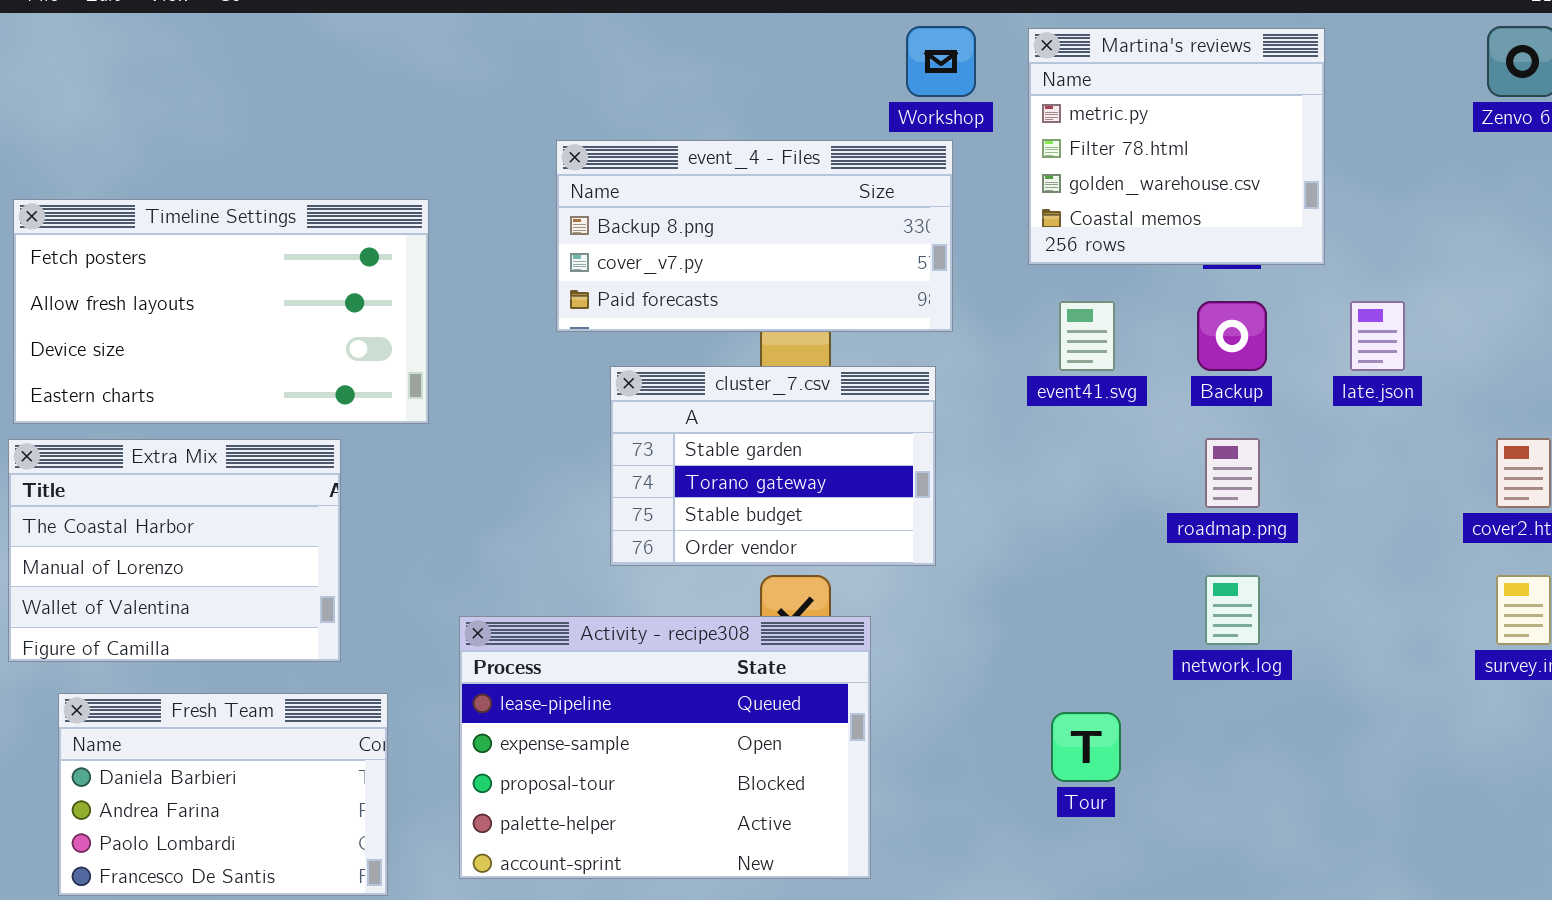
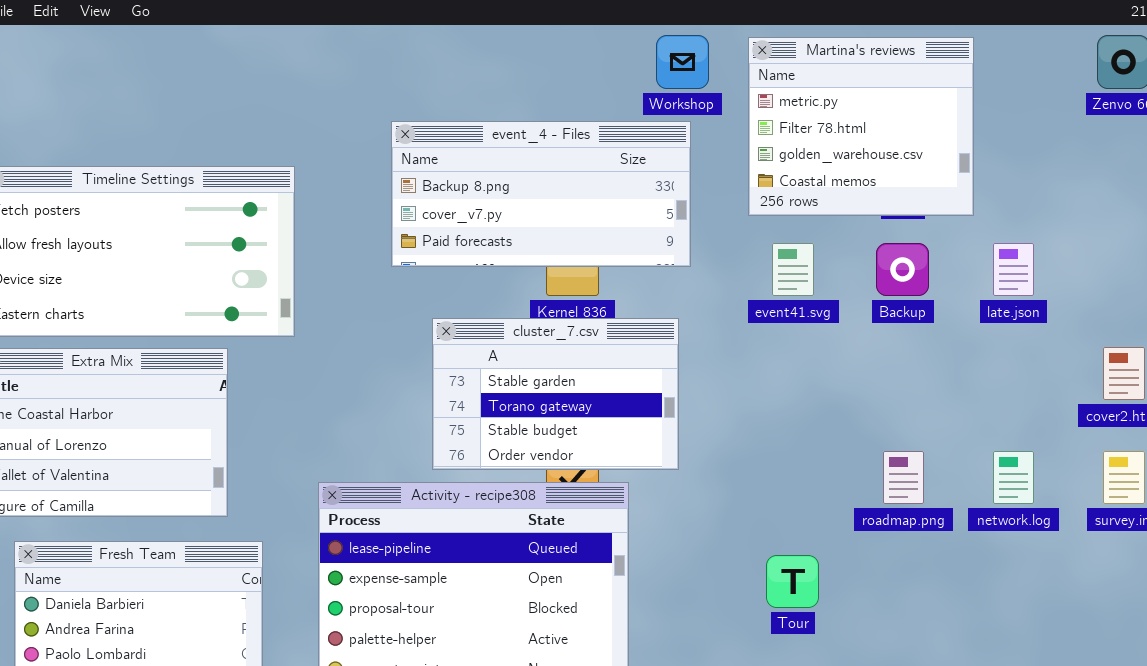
cluster_7.csv: [610,366,936,566] -> [432,318,679,470], moved
roadmap.png: [1205,438,1260,508] -> [883,451,924,504], moved
network.log: [1205,575,1260,645] -> [993,451,1034,504], moved

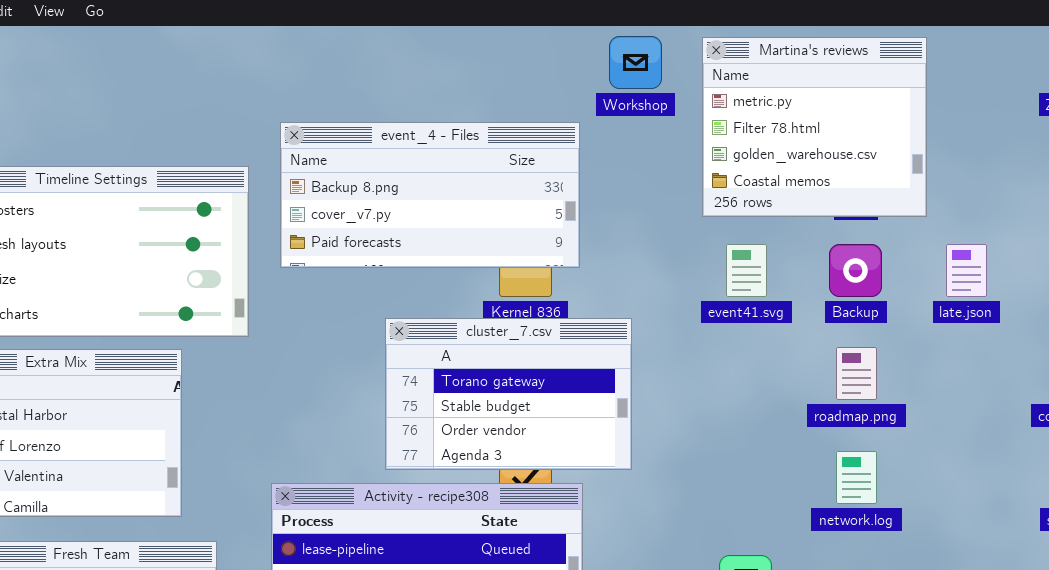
event_4 - Files: [391,121,691,267] -> [280,122,580,268], moved
cluster_7.csv: [432,318,679,470] -> [385,318,632,470], scrolled down 1 row
roadmap.png: [883,451,924,504] -> [836,347,877,400], moved
network.log: [993,451,1034,504] -> [836,451,877,504], moved

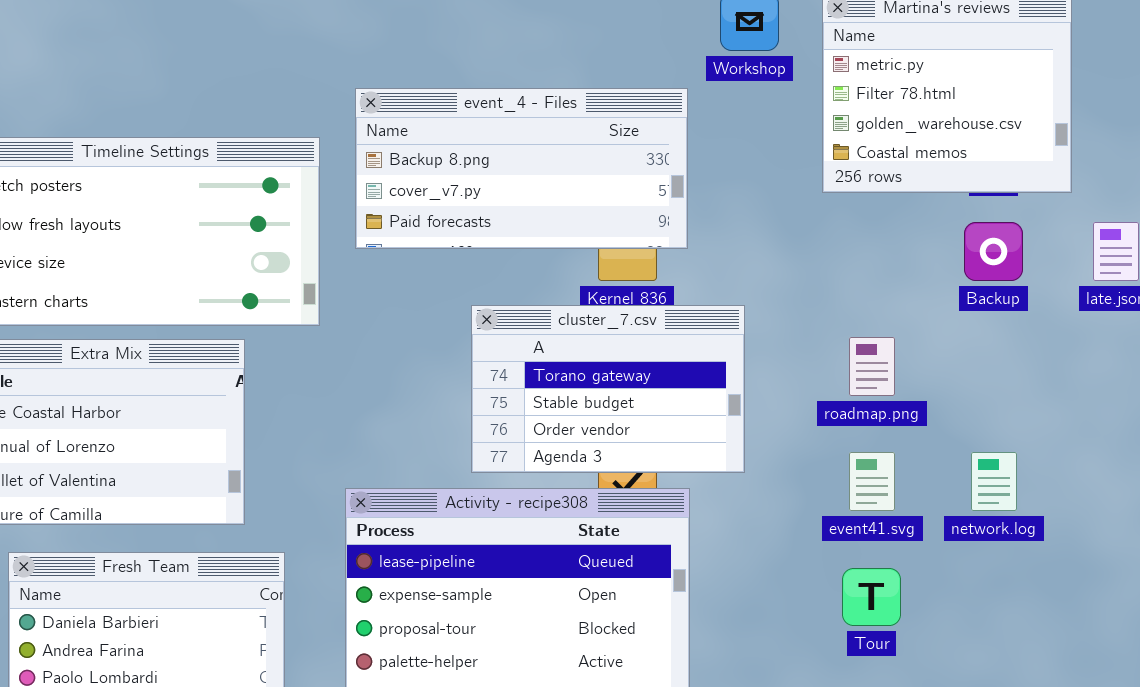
event41.svg: [726,244,767,297] -> [849,452,895,511], moved
roadmap.png: [836,347,877,400] -> [849,337,895,396], moved

